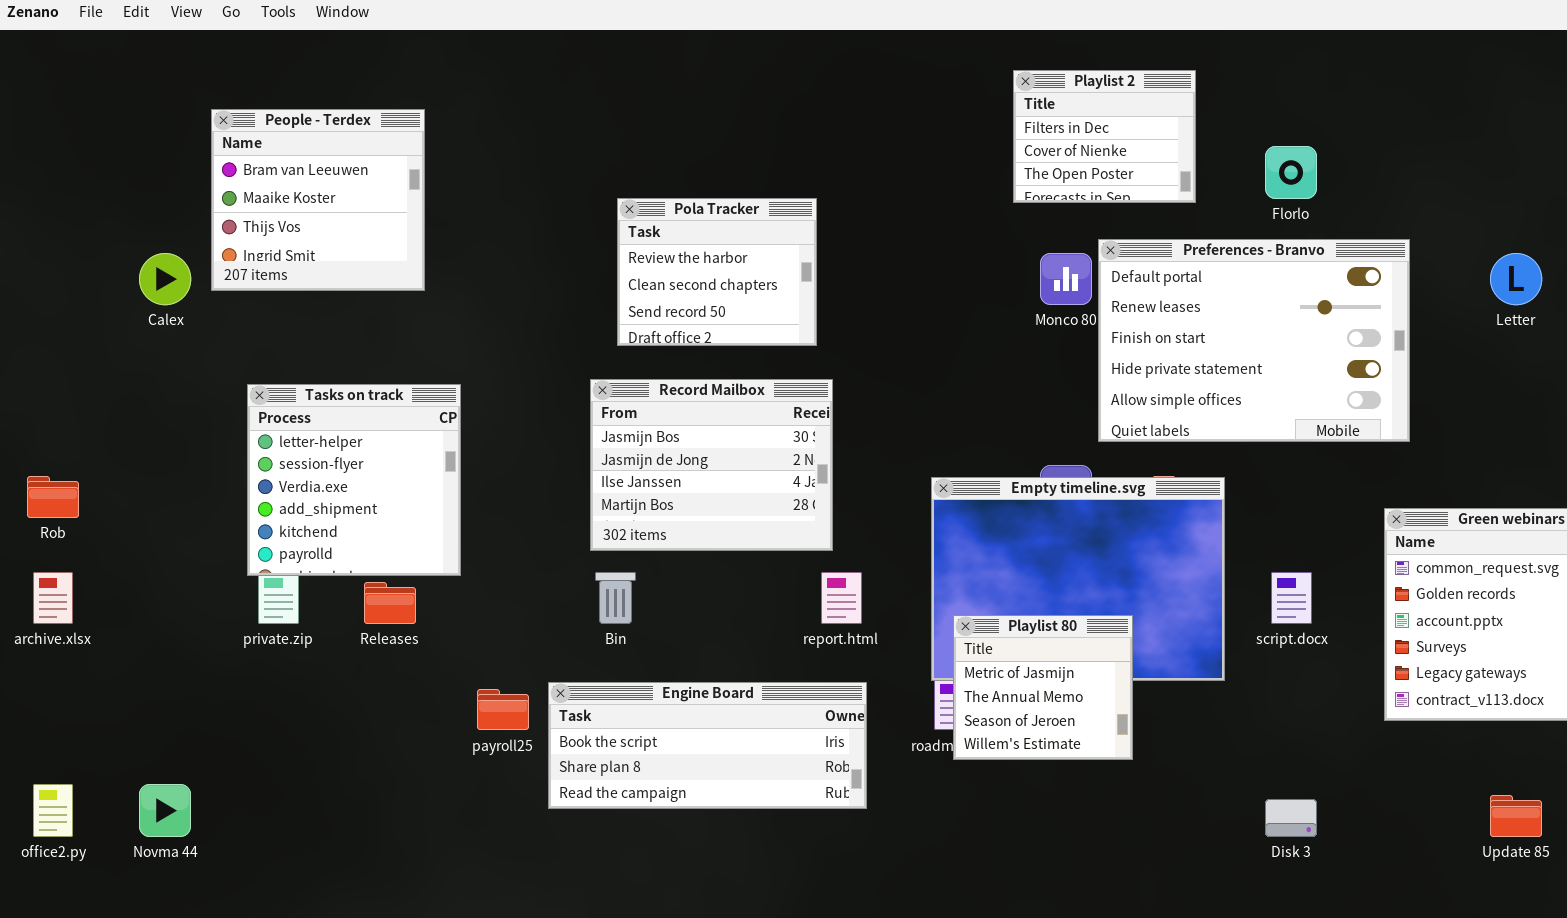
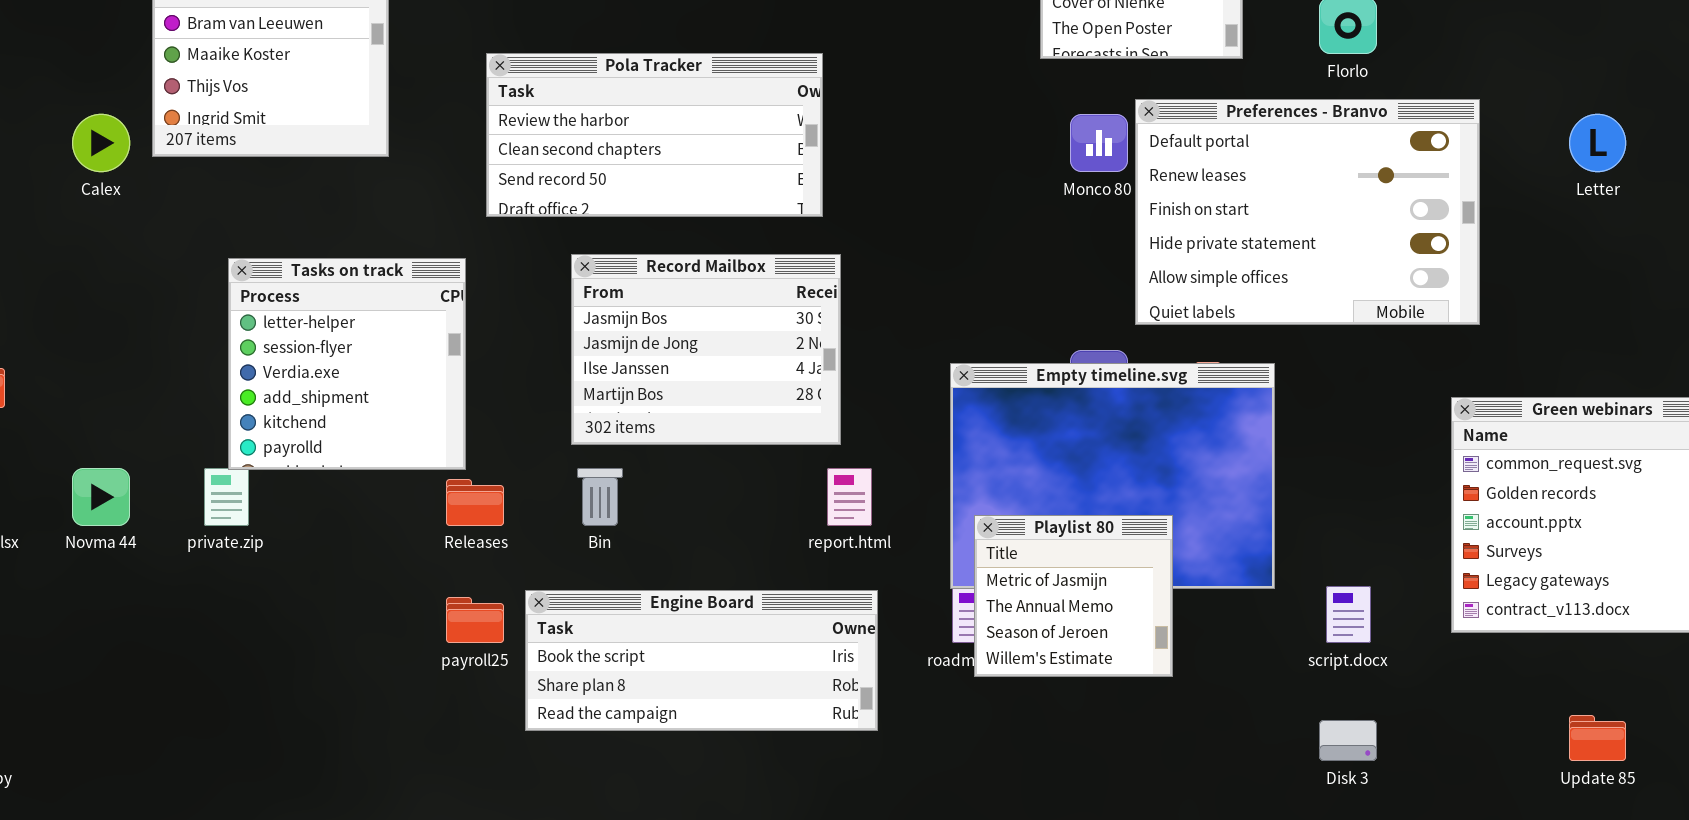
Pola Tracker: [617,198,817,346] -> [486,53,823,217], resized
Tasks on track: [247,384,461,576] -> [228,258,466,470], moved
script.docx: [1271,572,1312,624] -> [1326,586,1371,643], moved
Releases: [364,582,416,624] -> [446,479,504,526], moved
Novma 44: [139,784,191,837] -> [72,468,130,526], moved

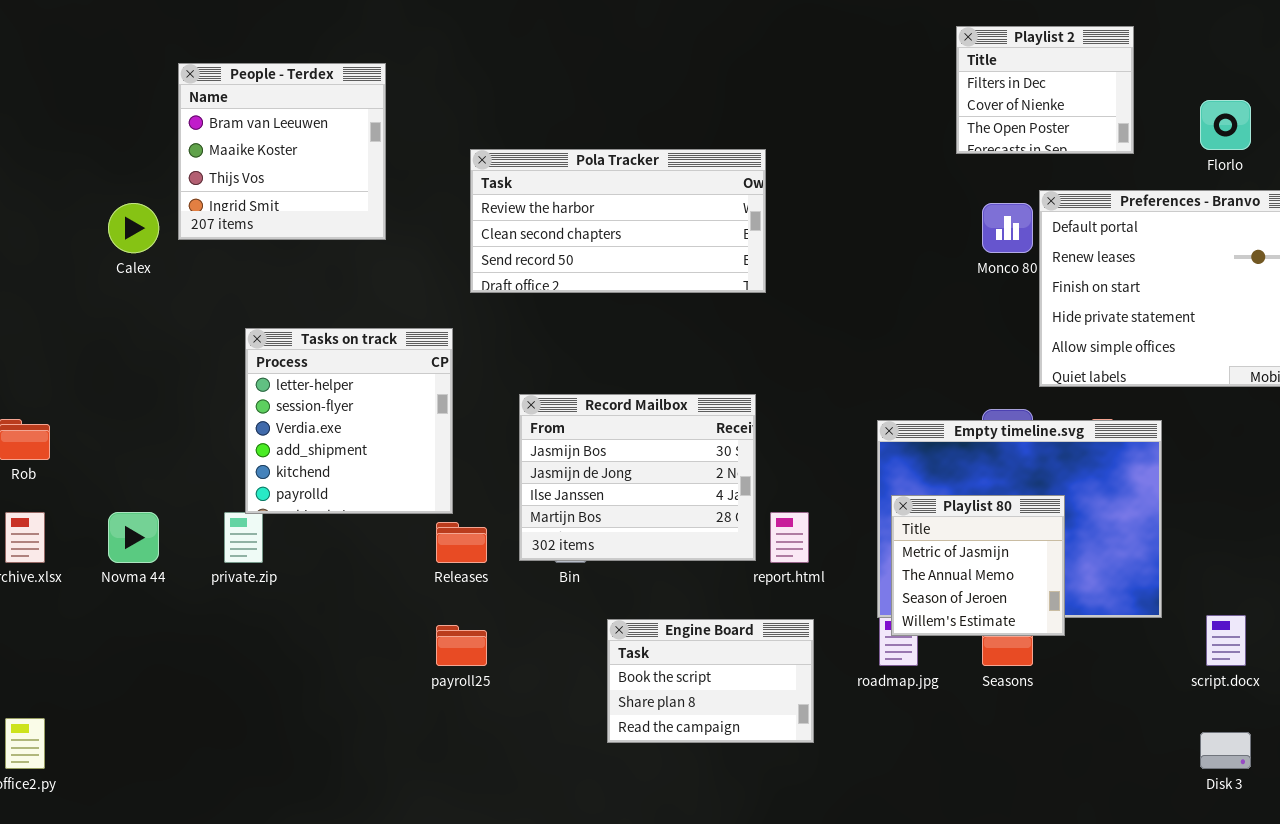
Record Mailbox: [571,254,841,445] -> [519,394,756,561], moved
Playlist 80: [974,515,1173,677] -> [891,495,1065,636], moved
Engine Board: [525,590,878,731] -> [607,619,814,743], resized

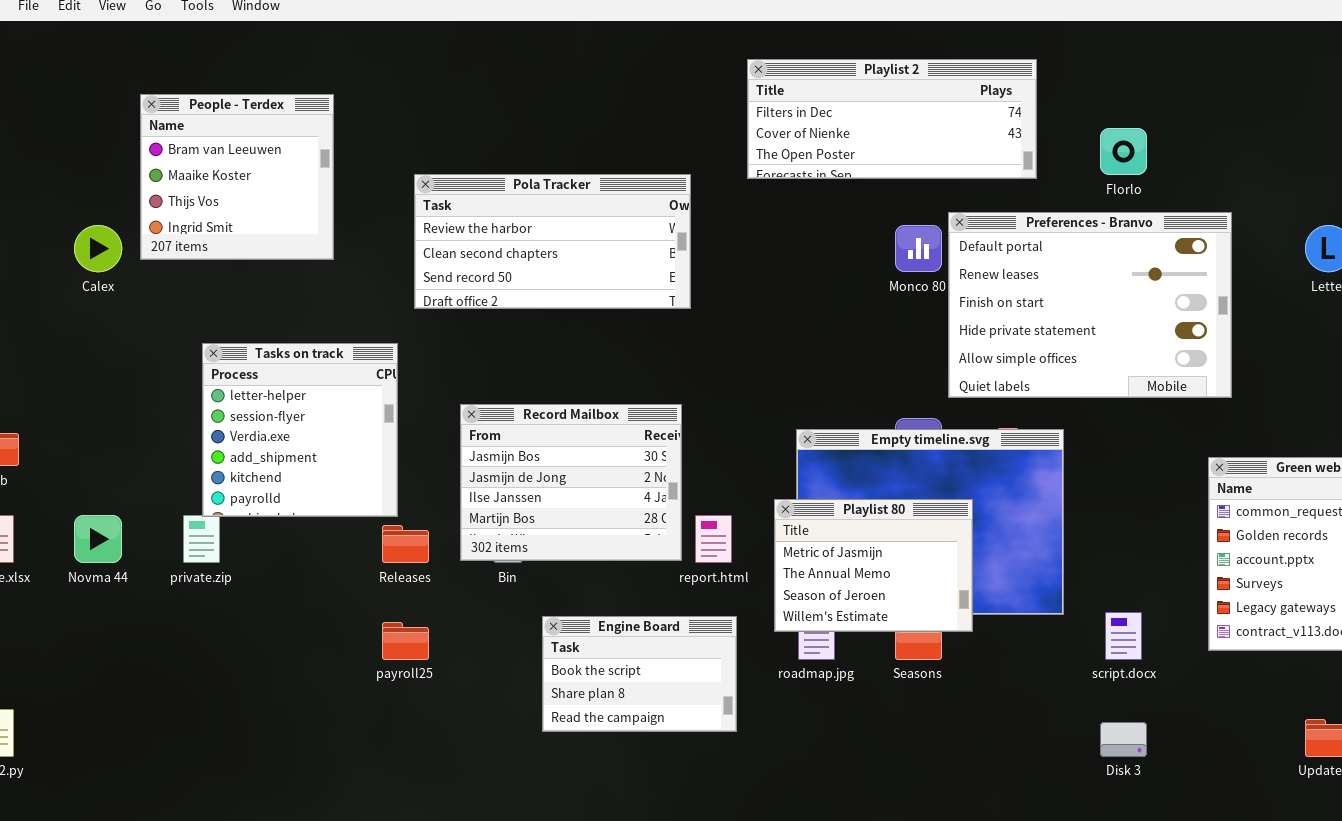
Playlist 2: [956,26,1134,154] -> [747,59,1037,179], resized
Playlist 80: [891,495,1065,636] -> [774,499,973,632], resized

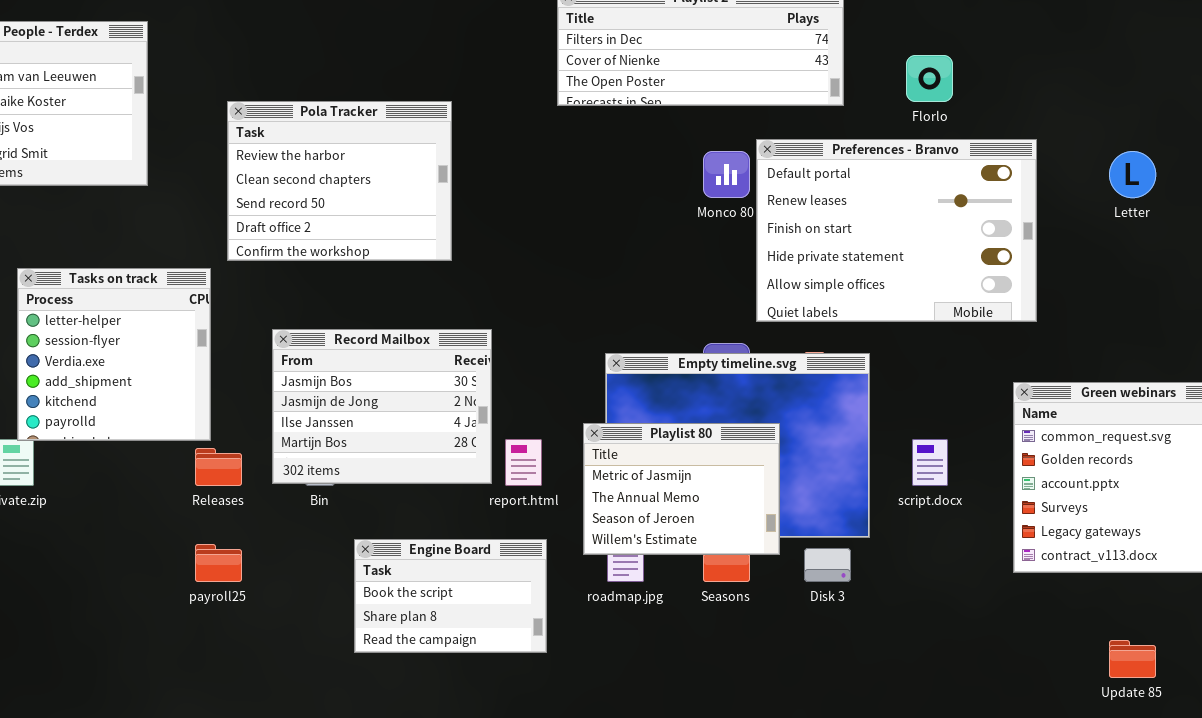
Pola Tracker: [414,174,691,309] -> [227,101,452,261], resized
script.docx: [1105,612,1142,660] -> [912,439,948,486], moved
Disk 3: [1100,722,1147,757] -> [804,548,851,582], moved

